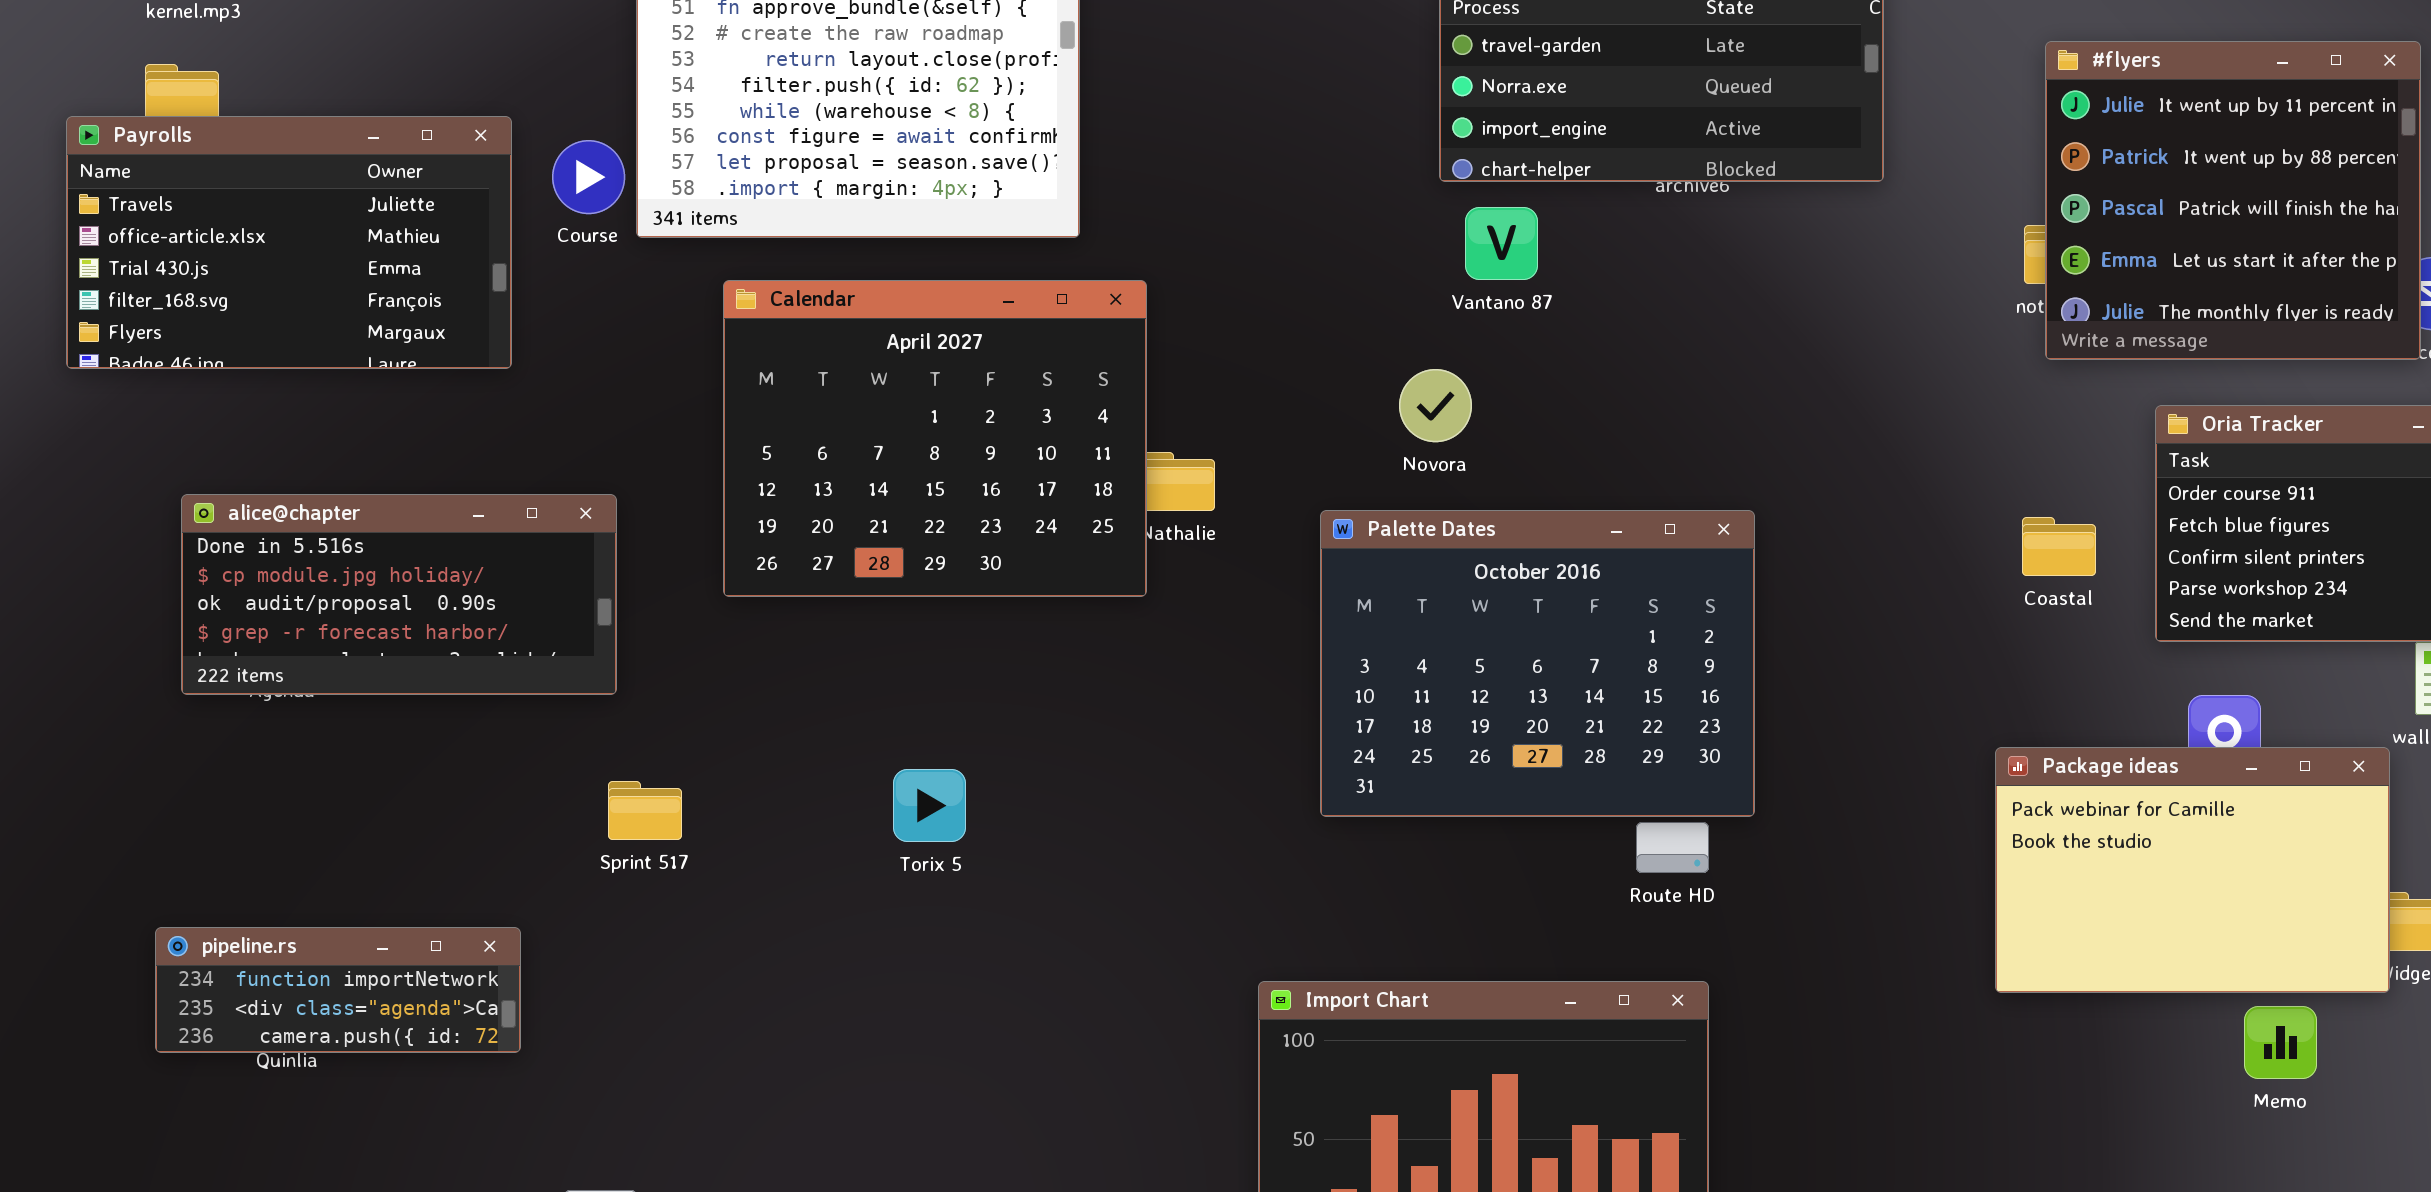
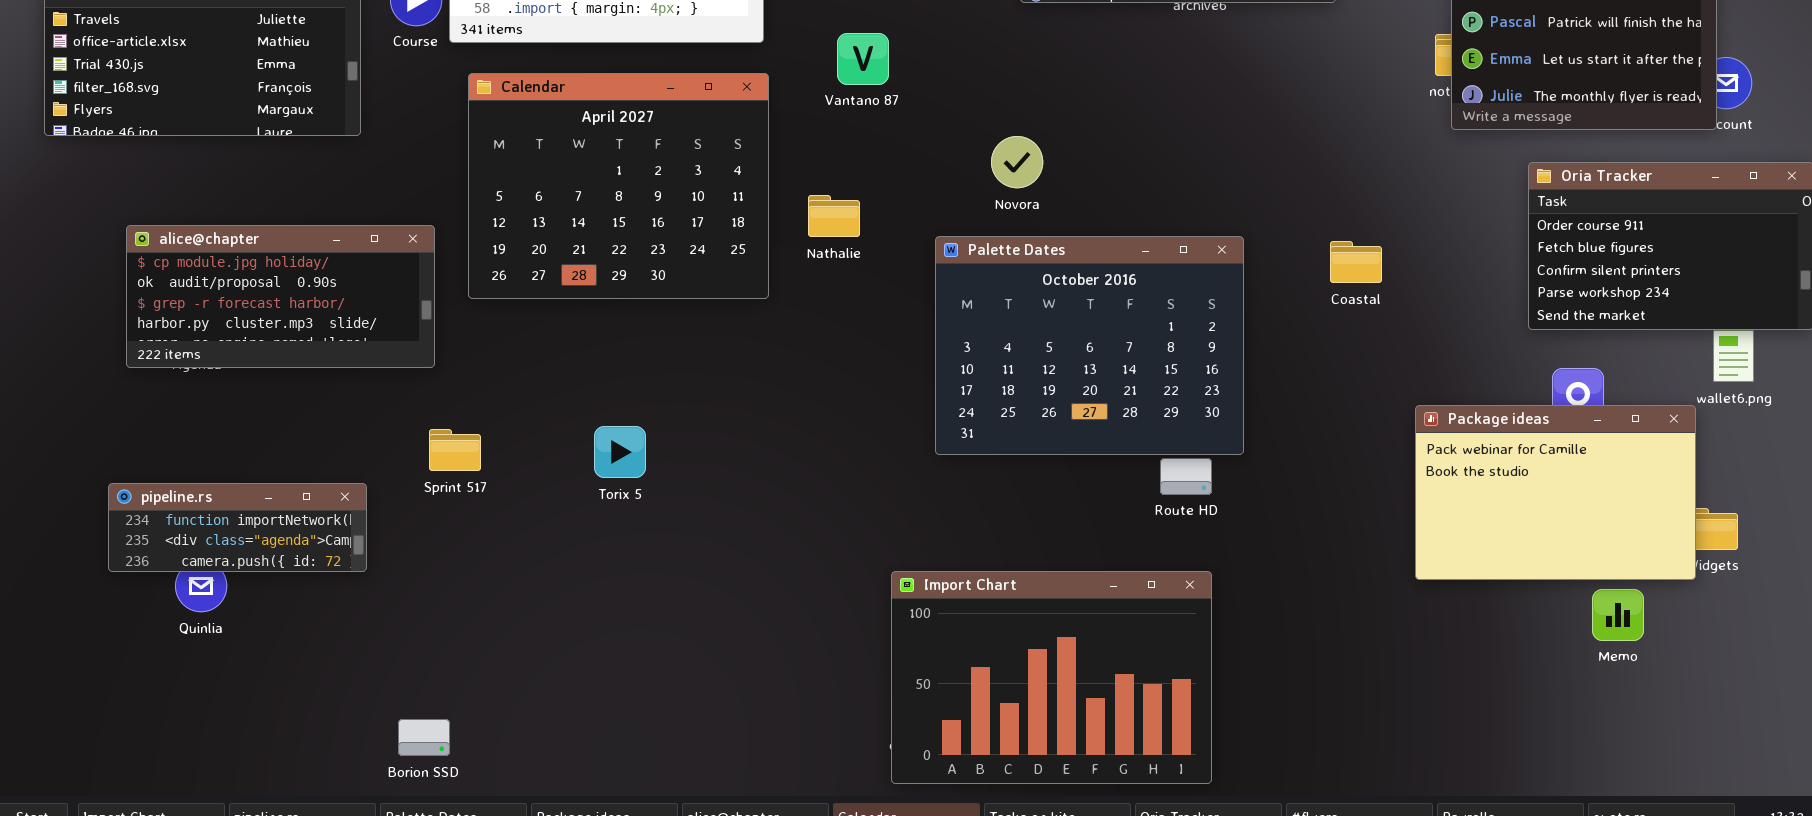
Vantano 87: [1465,207,1538,280] -> [837,33,889,85], moved
Calendar: [723,280,1147,597] -> [468,73,769,299], moved
alice@chapter: [181,494,617,695] -> [126,225,435,368], scrolled down 1 row
Coastal: [2022,517,2096,576] -> [1330,241,1382,283], moved
Torix 5: [893,769,966,842] -> [594,426,646,478], moved
pipeline.rs: [155,927,521,1053] -> [108,483,367,572], moved

